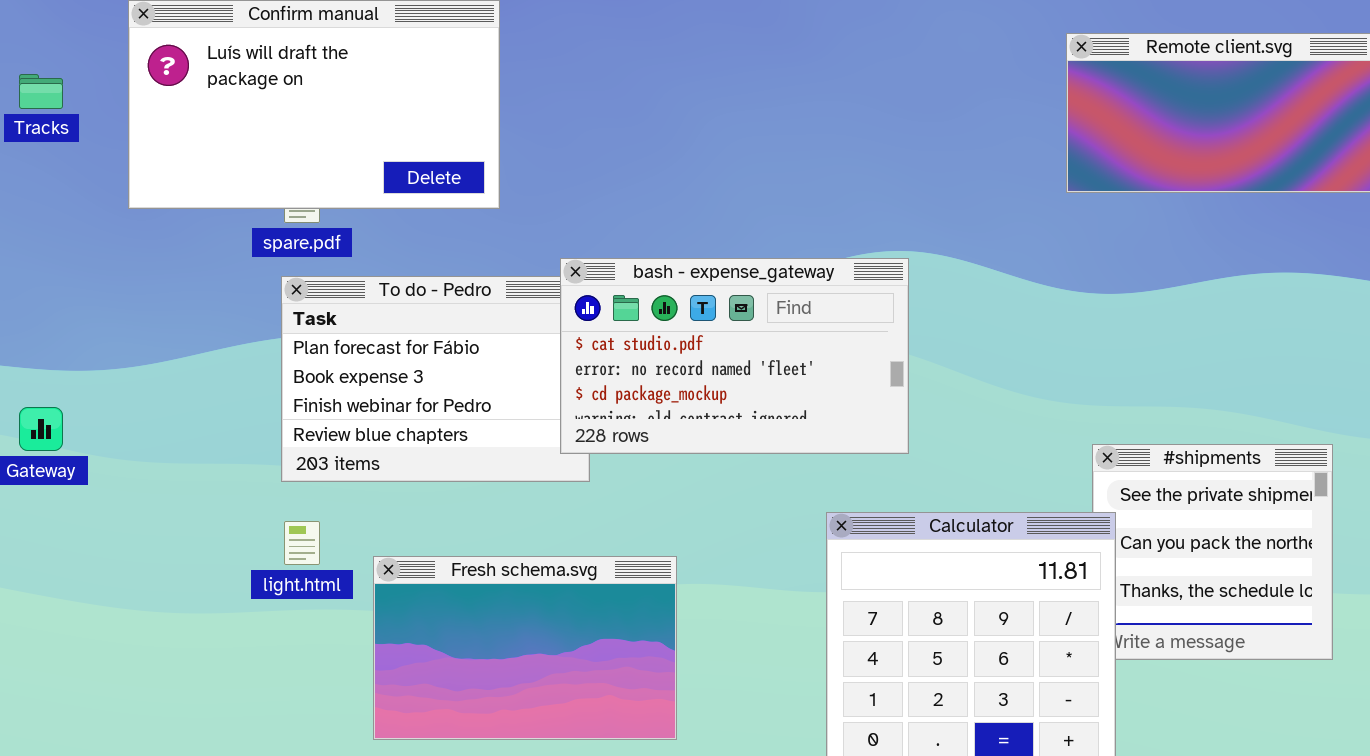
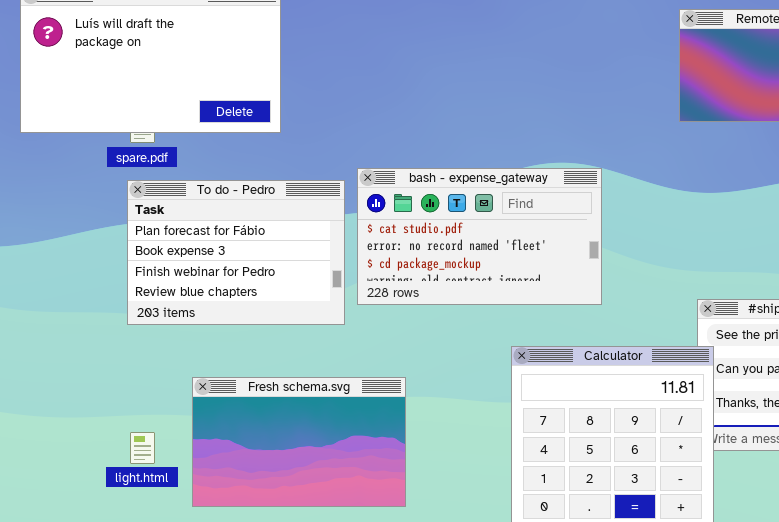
bash - expense_gateway: [560,258,909,454] -> [357,168,602,305], moved
light.html: [284,521,320,565] -> [130,432,155,464], moved

